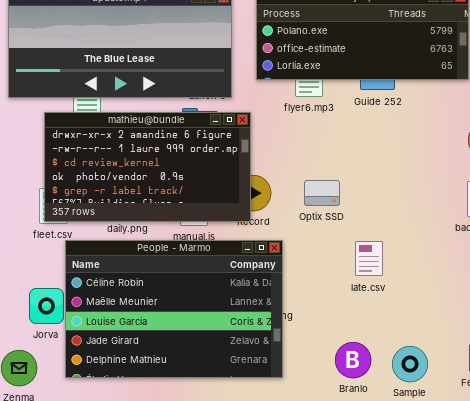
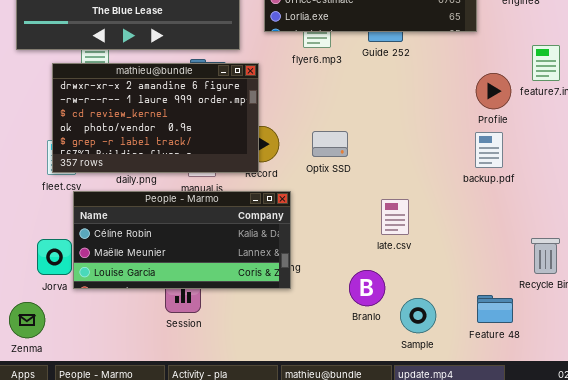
People - Marmo: [65,240,283,378] -> [73,191,291,289], resized
late.csv: [355,241,383,276] -> [381,199,409,235], moved
Branlo: [335,342,371,378] -> [349,270,385,306], moved

